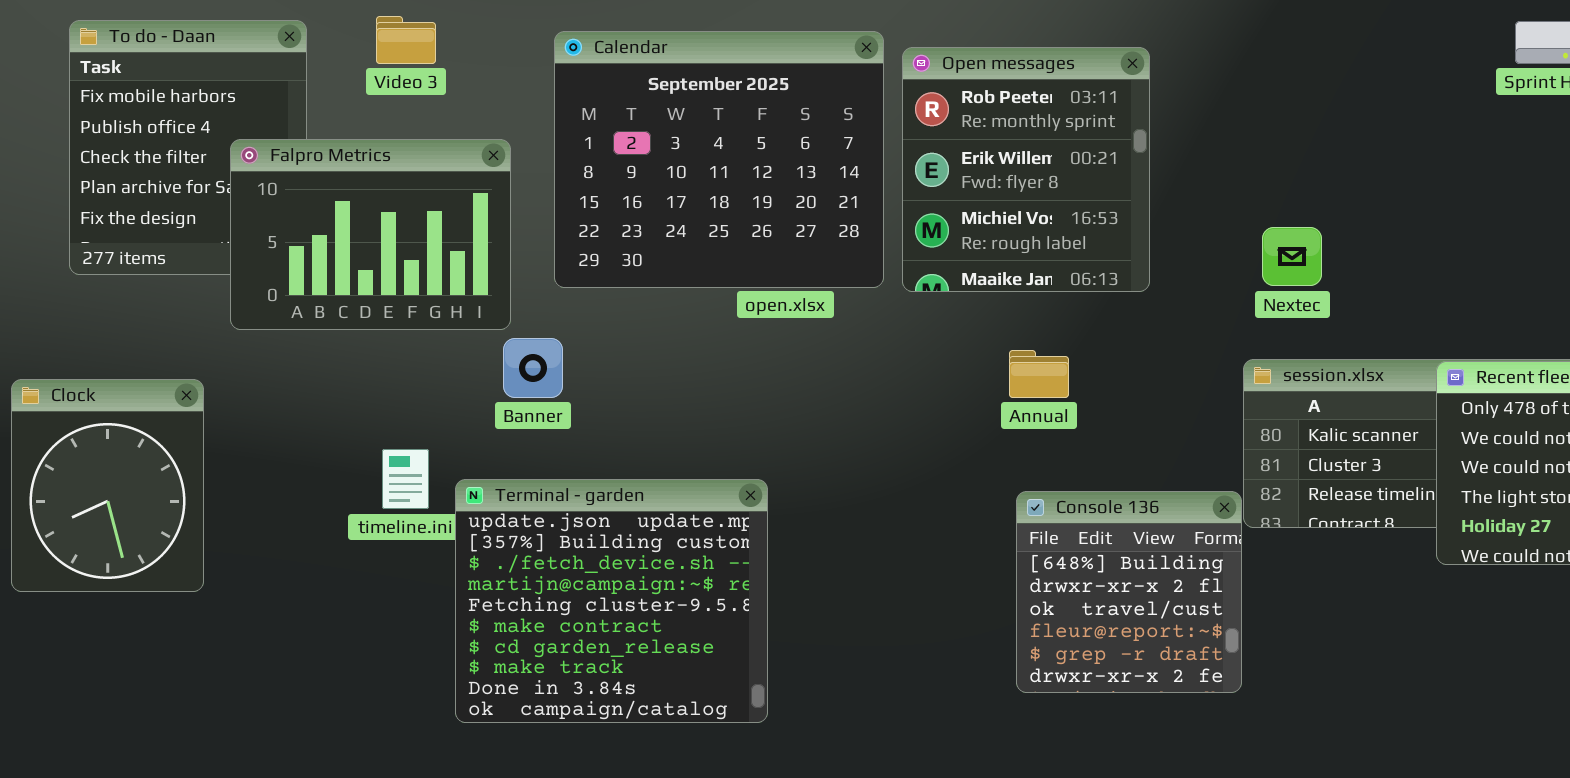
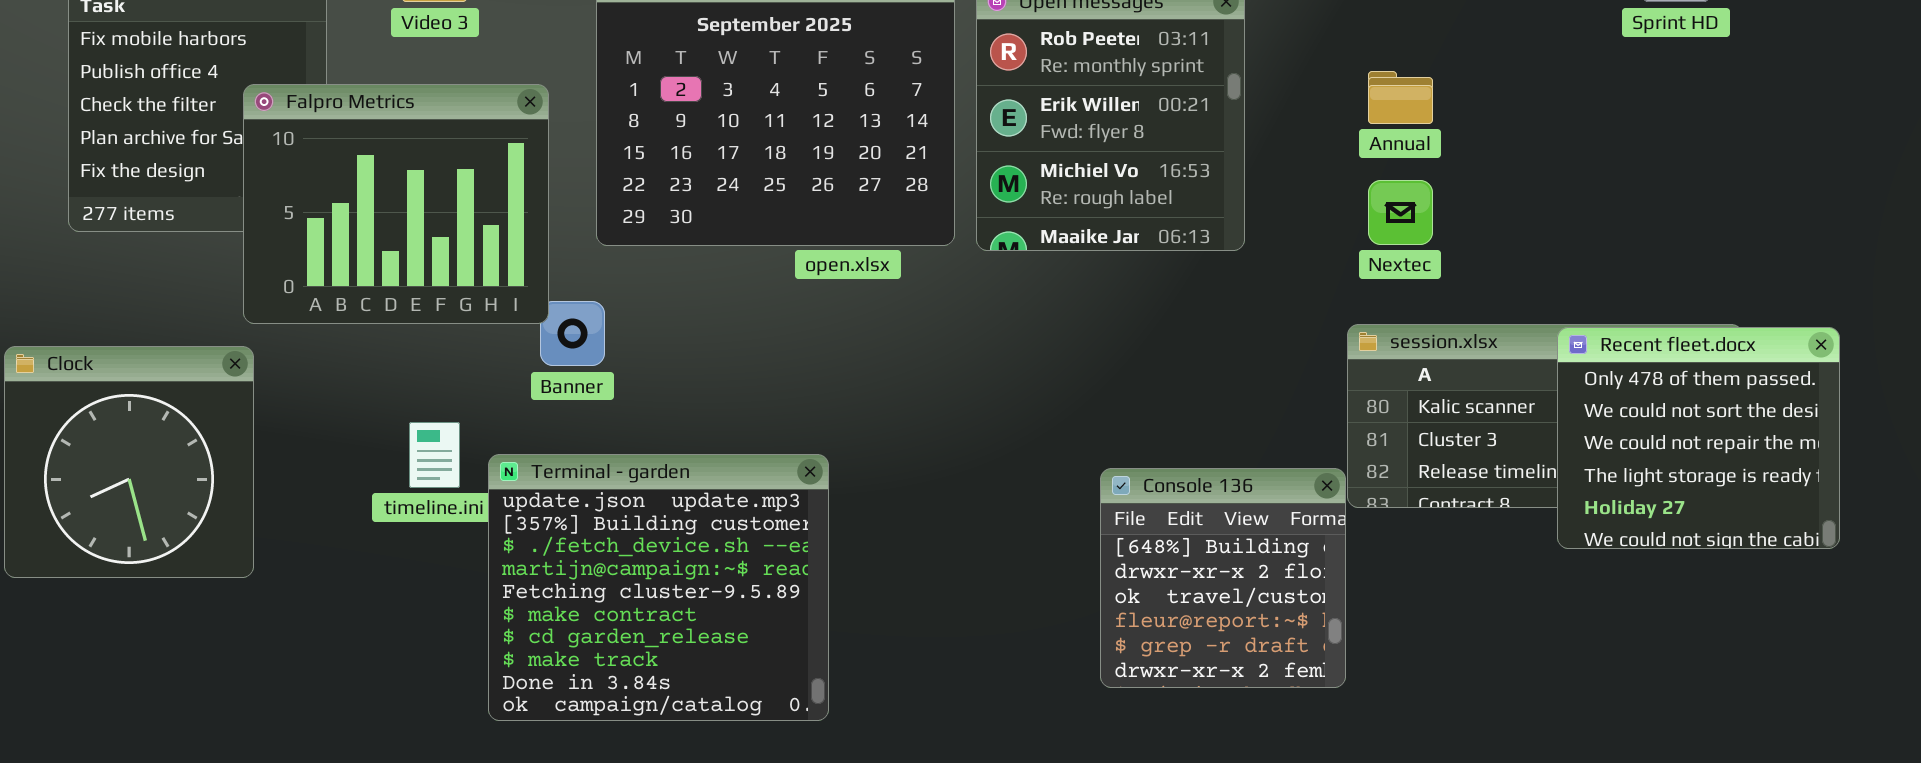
Falpro Metrics: [230,139,511,330] -> [243,84,549,324], resized
Annual: [1009,350,1069,398] -> [1368,71,1433,124], moved
Clock: [11,379,204,592] -> [4,346,254,578], resized

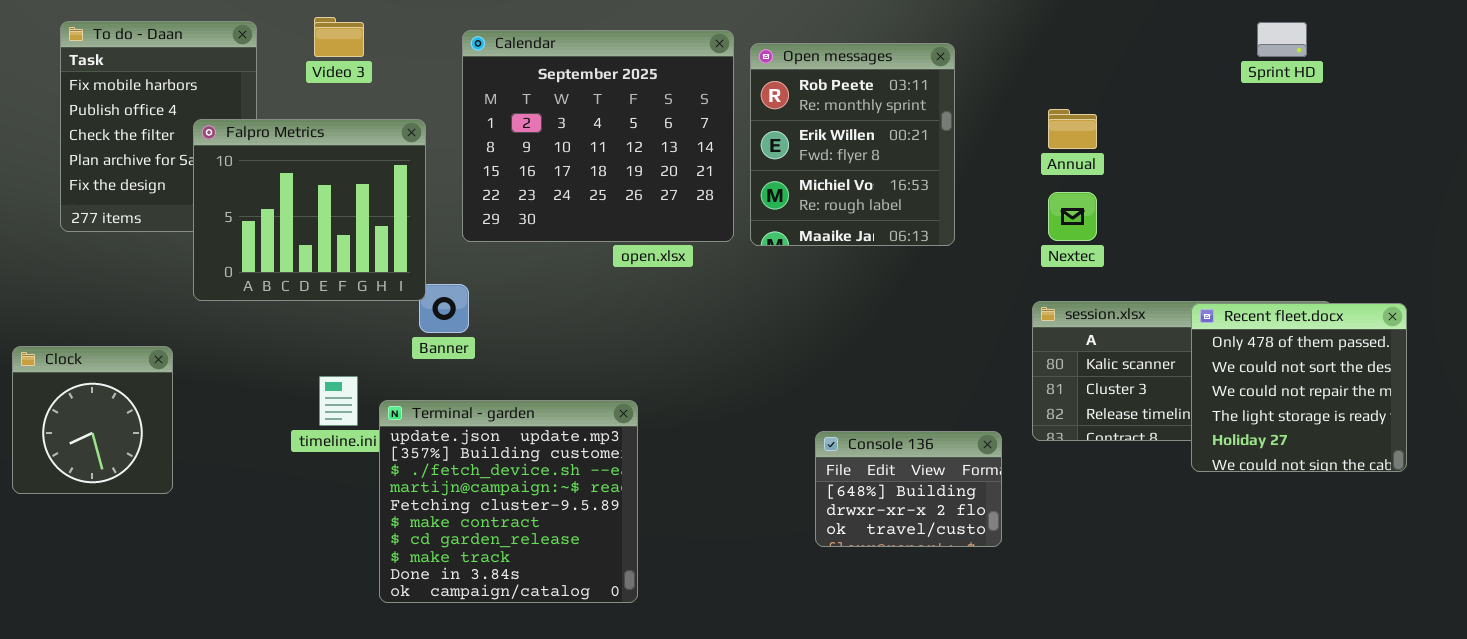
Clock: [4,346,254,578] -> [12,346,173,494], resized
Console 136: [1100,468,1346,688] -> [815,431,1002,547], moved, resized

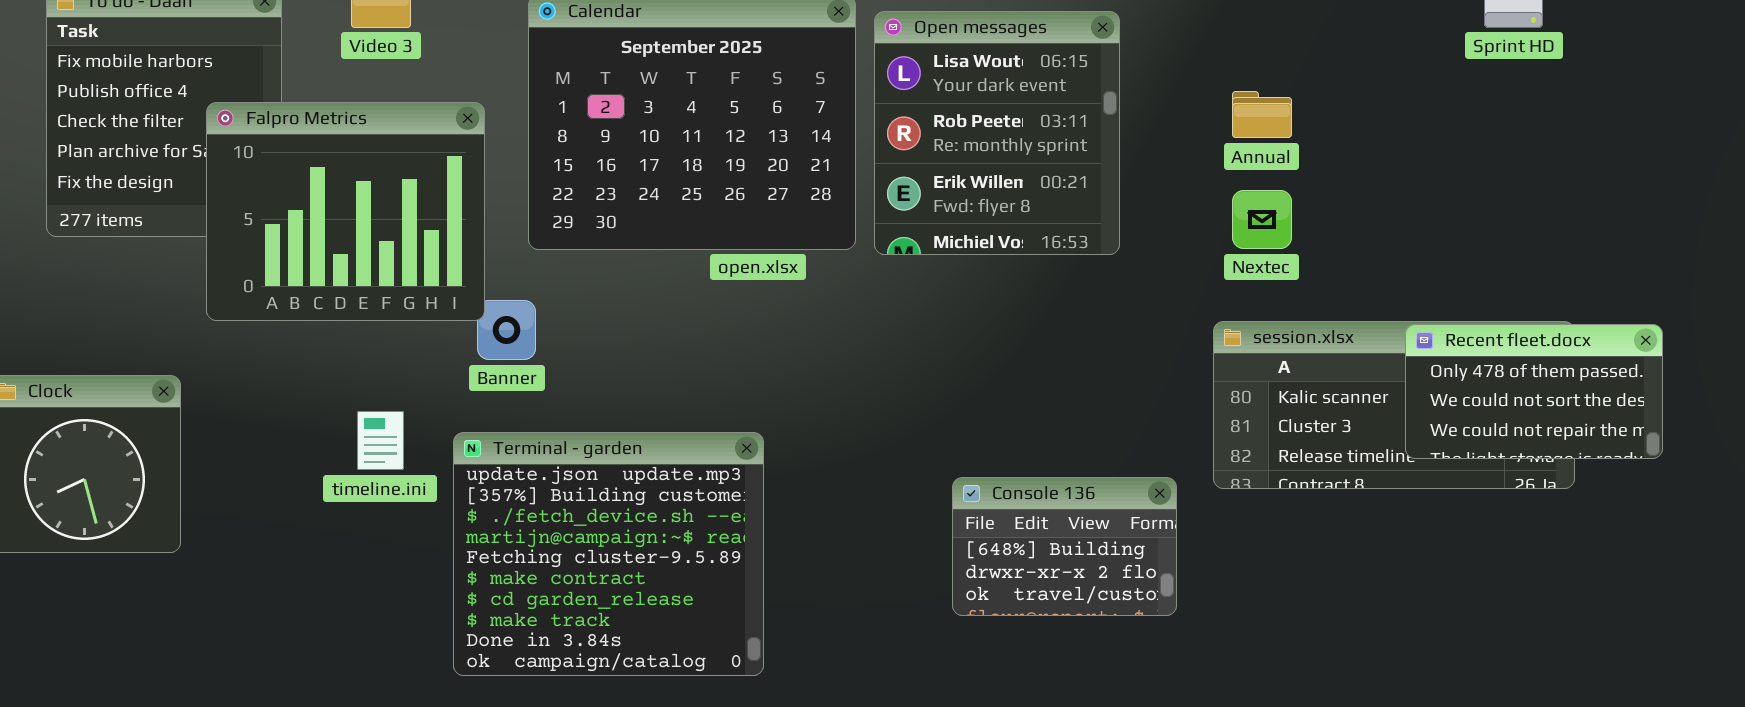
Open messages: [750,43,955,246] -> [874,11,1120,255], scrolled up 1 row
Recent fleet.docx: [1191,303,1407,472] -> [1405,324,1663,459], resized
Terminal - garden: [379,400,638,603] -> [453,432,764,676], moved

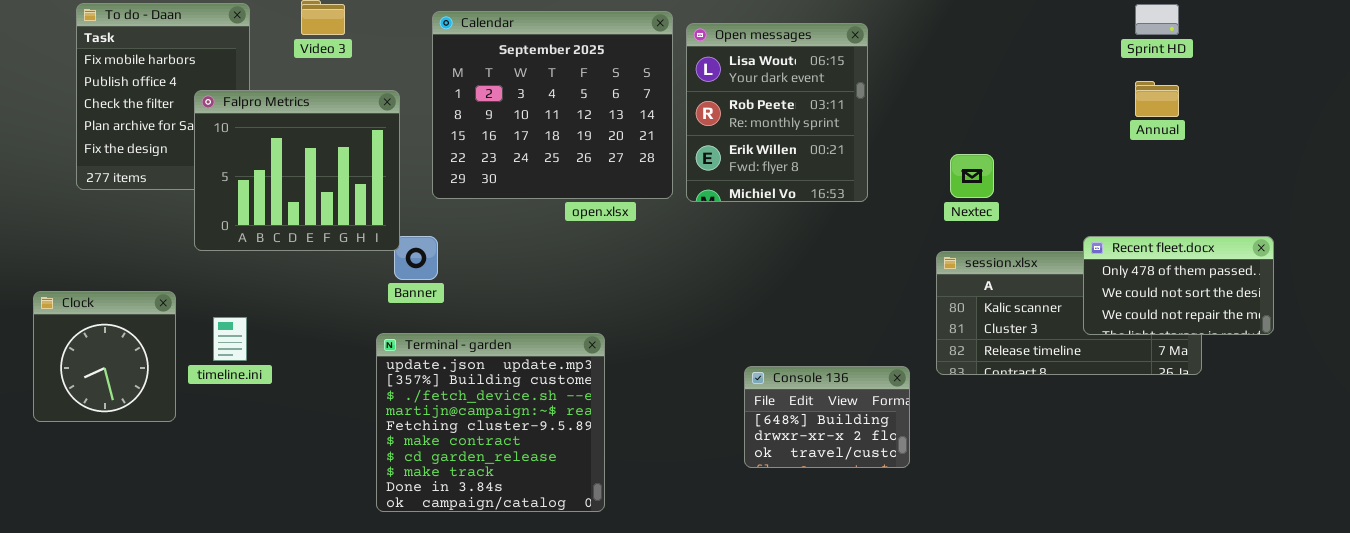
Annual: [1232,91,1292,138] -> [1135,81,1179,117], moved
Recent fleet.docx: [1405,324,1663,459] -> [1083,236,1274,335], moved
timeline.ini: [357,411,404,470] -> [213,317,247,361], moved

